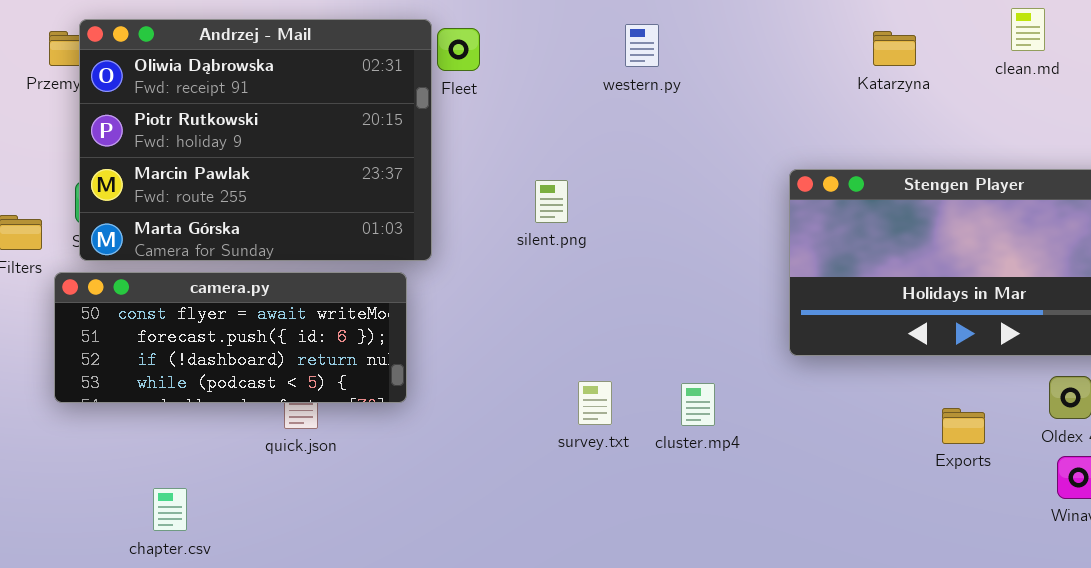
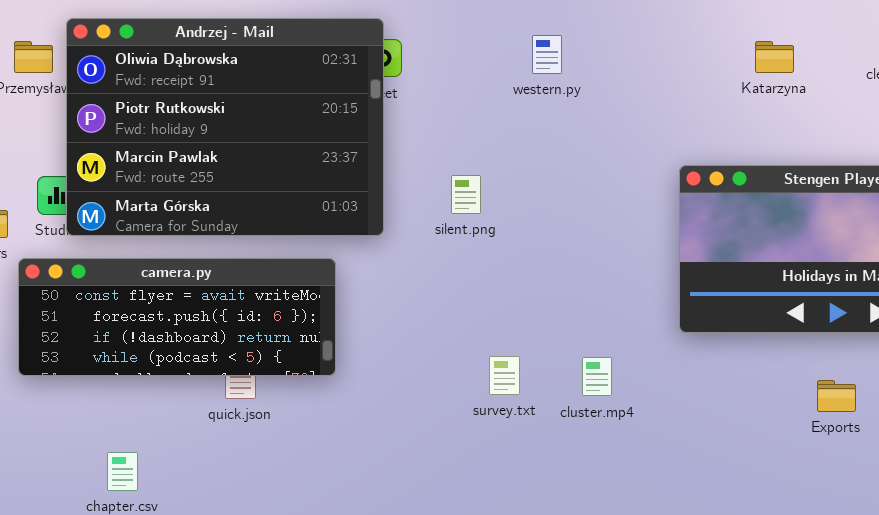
Andrzej - Mail: [79,19,432,261] -> [66,18,384,236], moved

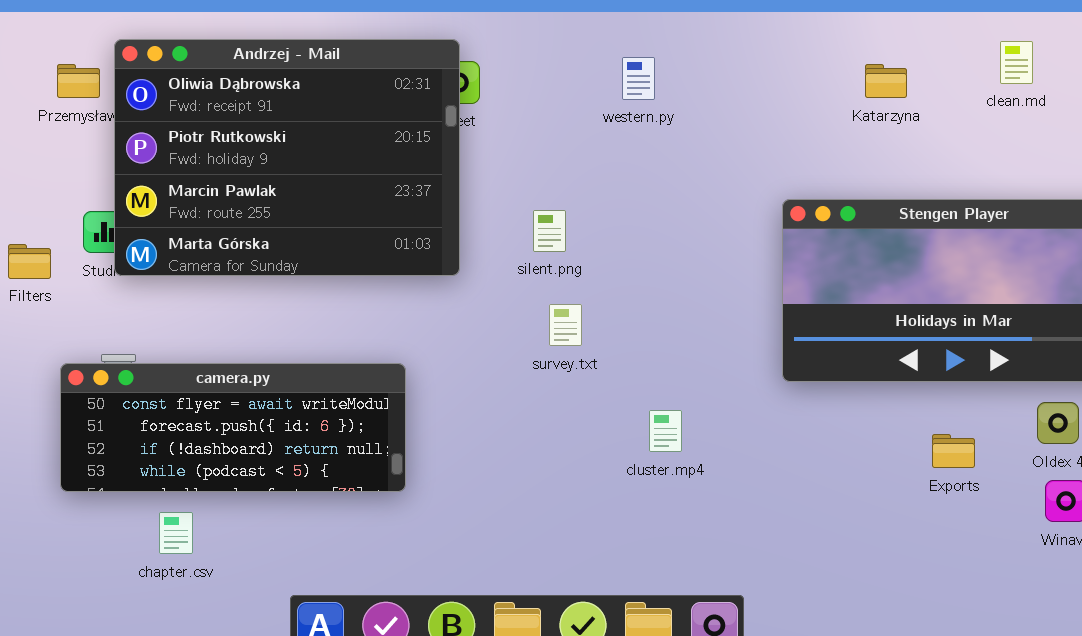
camera.py: [18,258,336,376] -> [60,363,406,492], moved
survey.txt: [489,356,520,395] -> [549,304,582,346], moved
cluster.mp4: [582,357,612,396] -> [649,410,682,452], moved

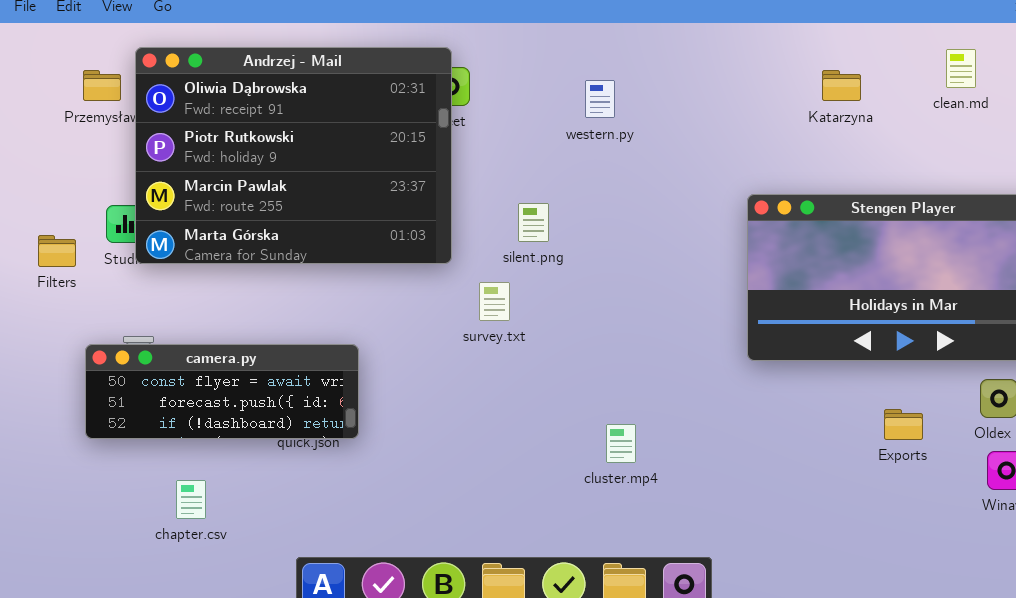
western.py: [622,57,655,100] -> [585,80,615,118], moved
survey.txt: [549,304,582,346] -> [479,282,510,321], moved
camera.py: [60,363,406,492] -> [85,344,359,439], resized
cluster.mp4: [649,410,682,452] -> [606,424,636,463], moved

